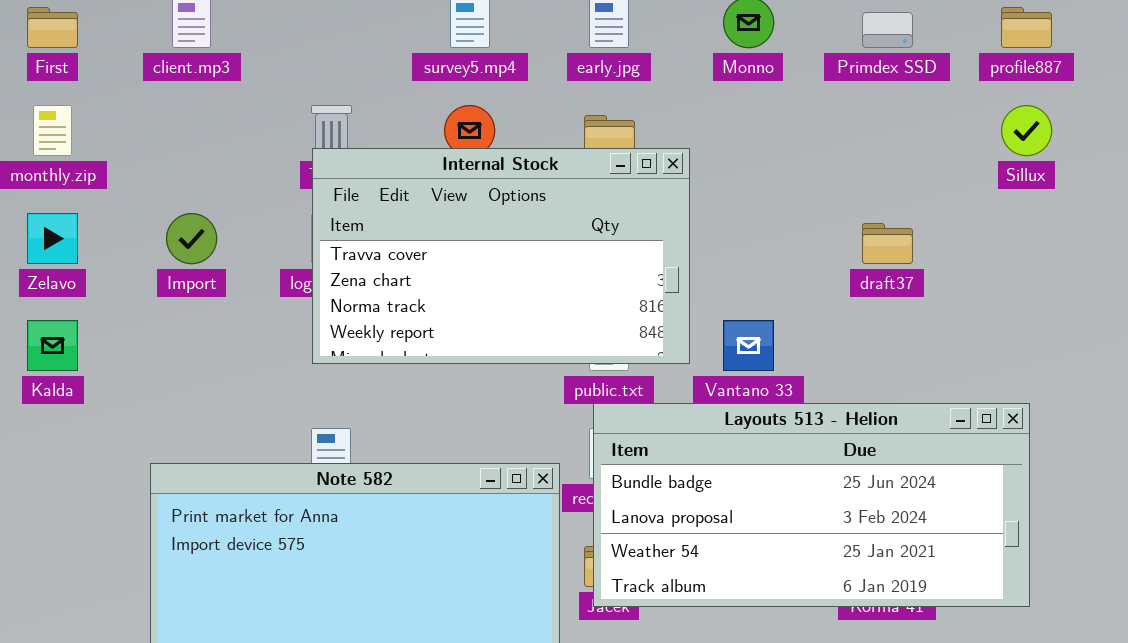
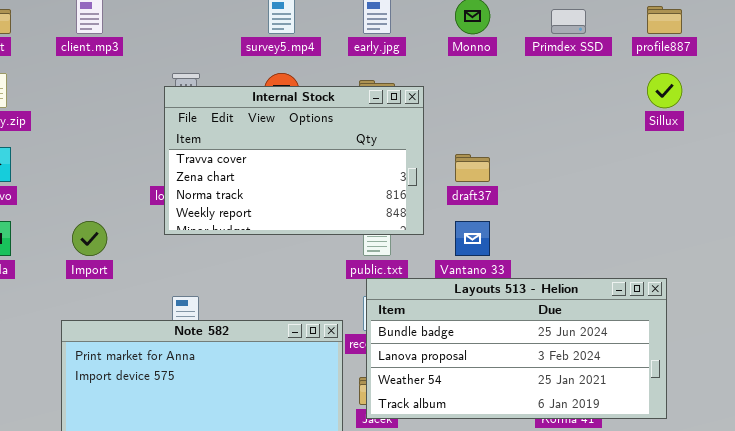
Internal Stock: [312,148,690,364] -> [164,86,424,235], moved
Import: [166,213,217,264] -> [72,221,107,256], moved
draft37: [862,223,913,264] -> [455,154,490,182], moved

